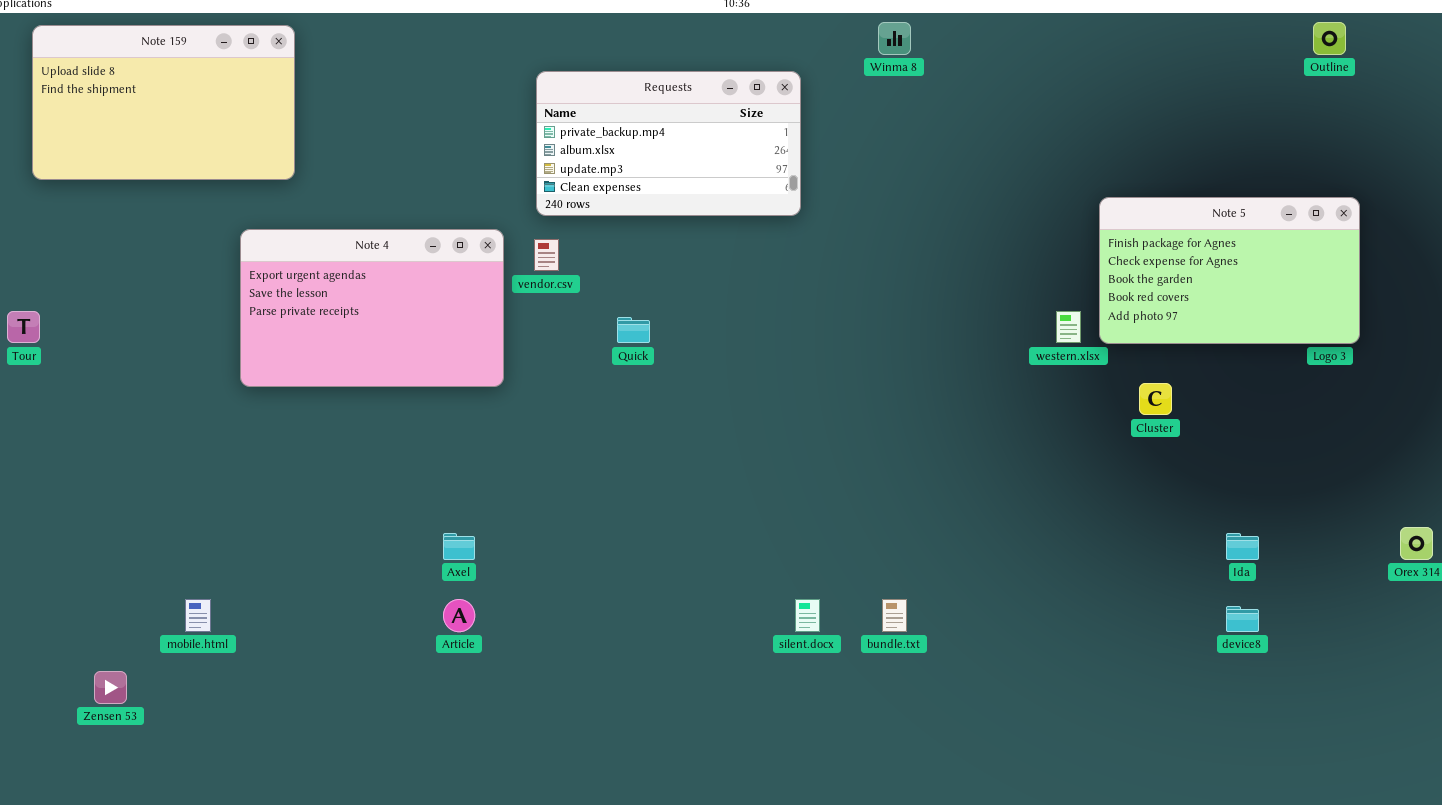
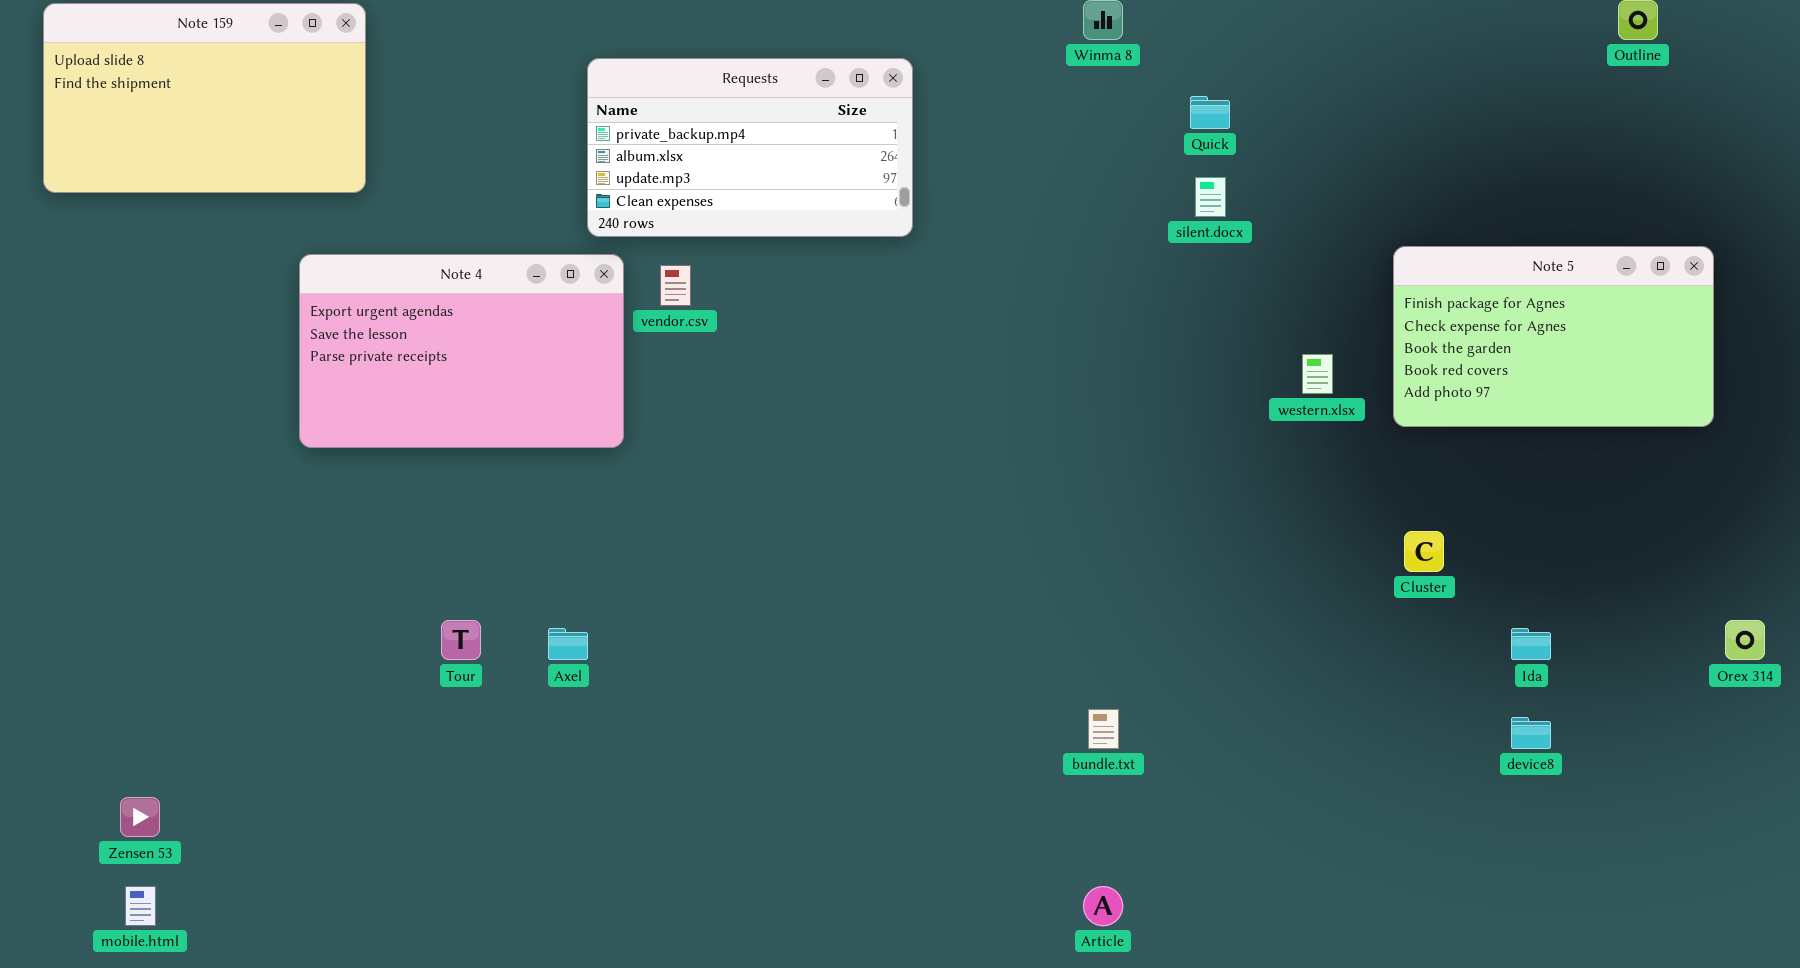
Requests: [536,71,801,216] -> [587,58,913,237], moved
Note 5: [1099,197,1360,344] -> [1393,246,1714,427], moved
Tour: [7,311,40,343] -> [441,620,481,660], moved
Quick: [617,317,650,343] -> [1190,96,1230,129], moved
Cluster: [1139,383,1172,415] -> [1404,531,1444,572], moved
mobile.html: [185,599,211,632] -> [125,886,156,926], moved
Article: [443,599,475,632] -> [1083,886,1123,926], moved
silent.docx: [795,599,820,632] -> [1195,177,1226,217], moved

